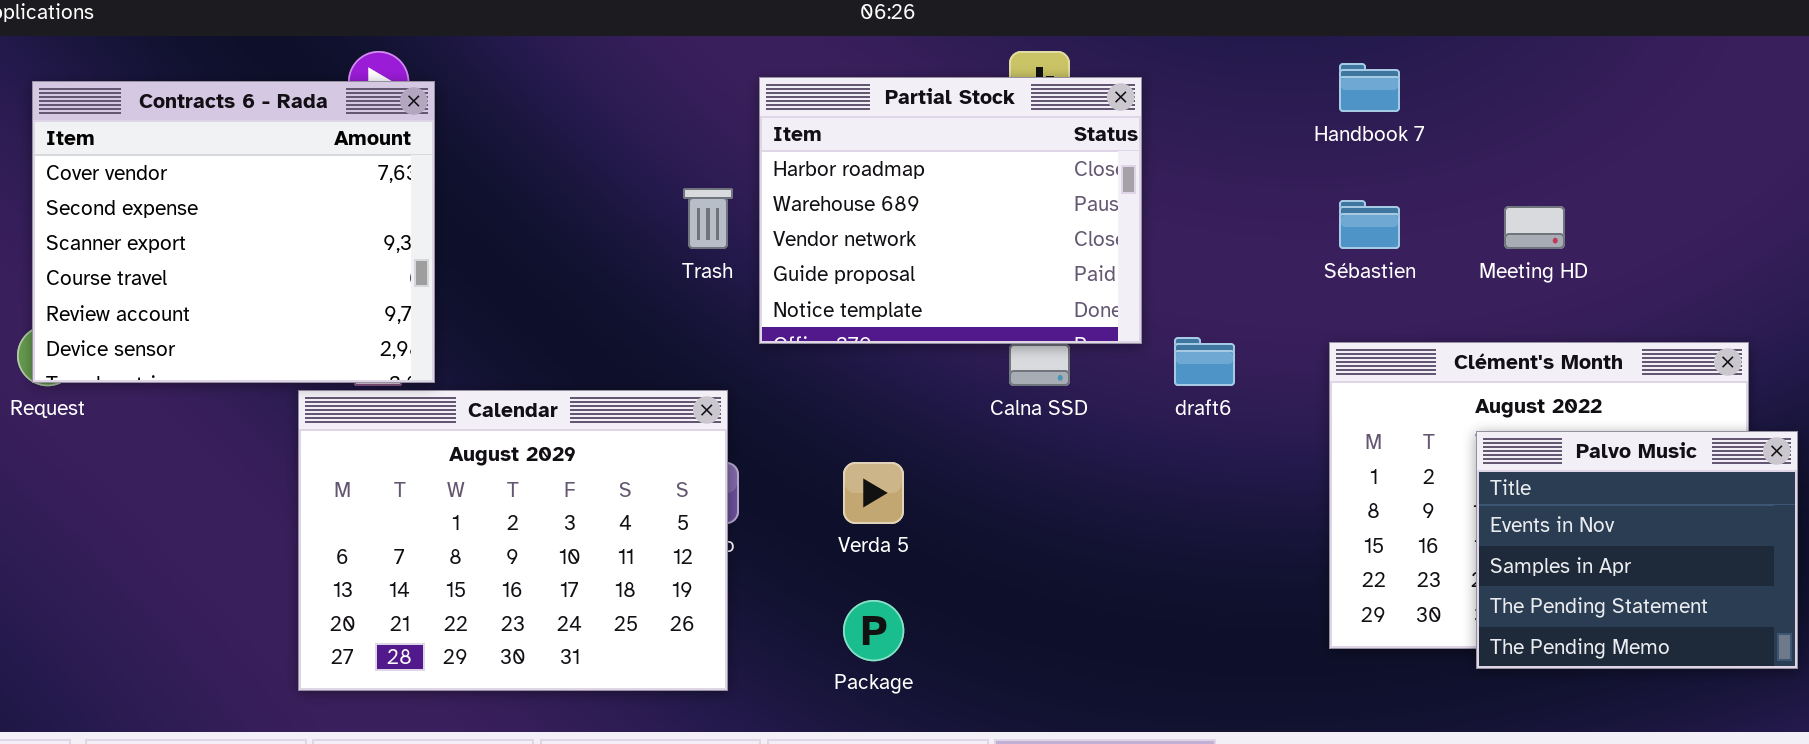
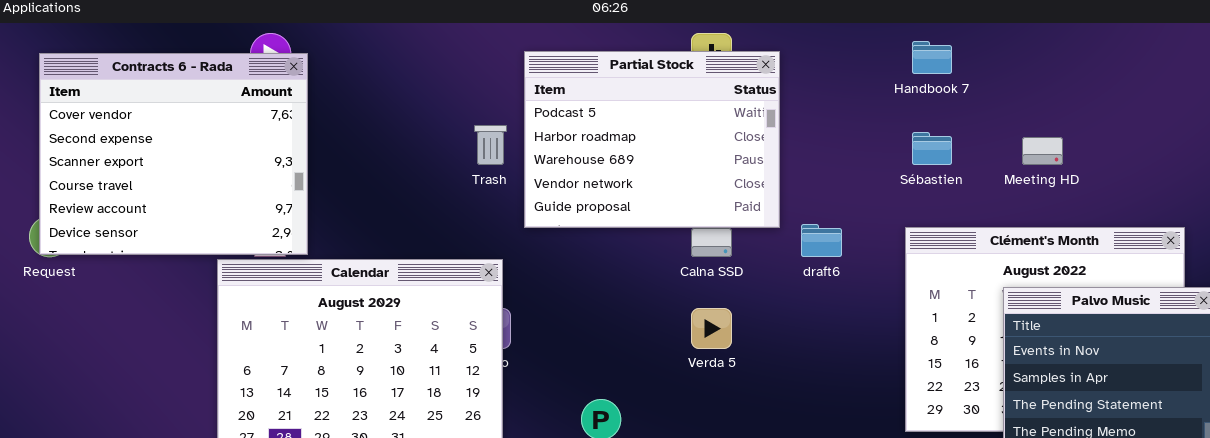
Partial Stock: [759,77,1142,344] -> [524,51,780,228], scrolled up 1 row
Verda 5: [843,462,904,524] -> [691,308,732,349], moved

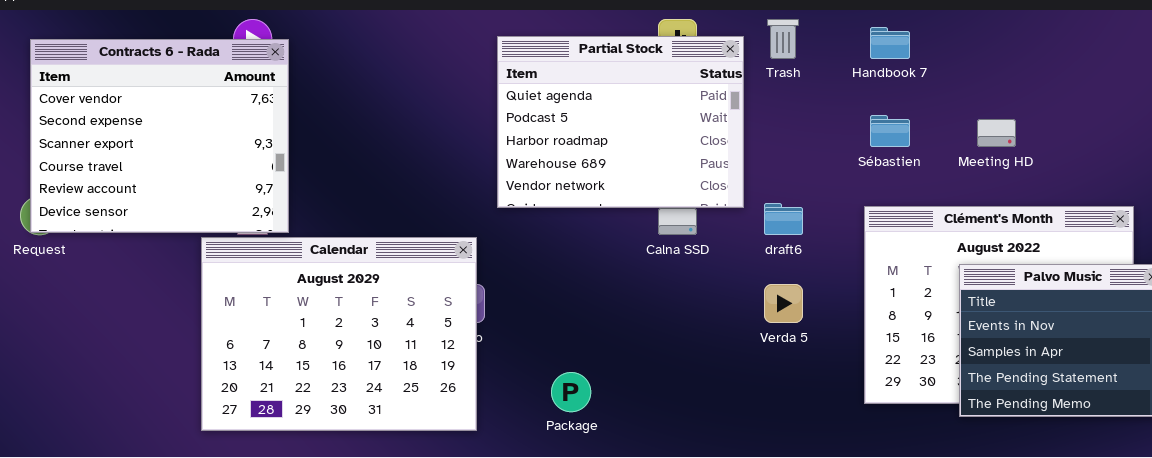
Partial Stock: [524,51,780,228] -> [497,36,744,208], scrolled up 1 row
Trash: [474,125,507,165] -> [767,19,799,59], moved
Verda 5: [691,308,732,349] -> [764,284,803,323], moved

